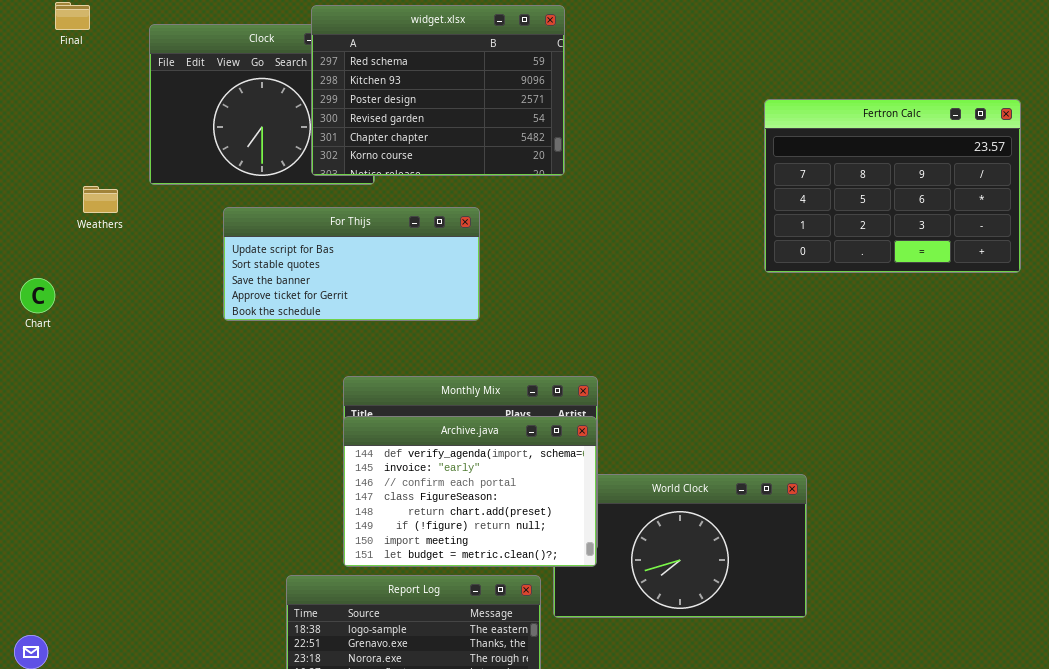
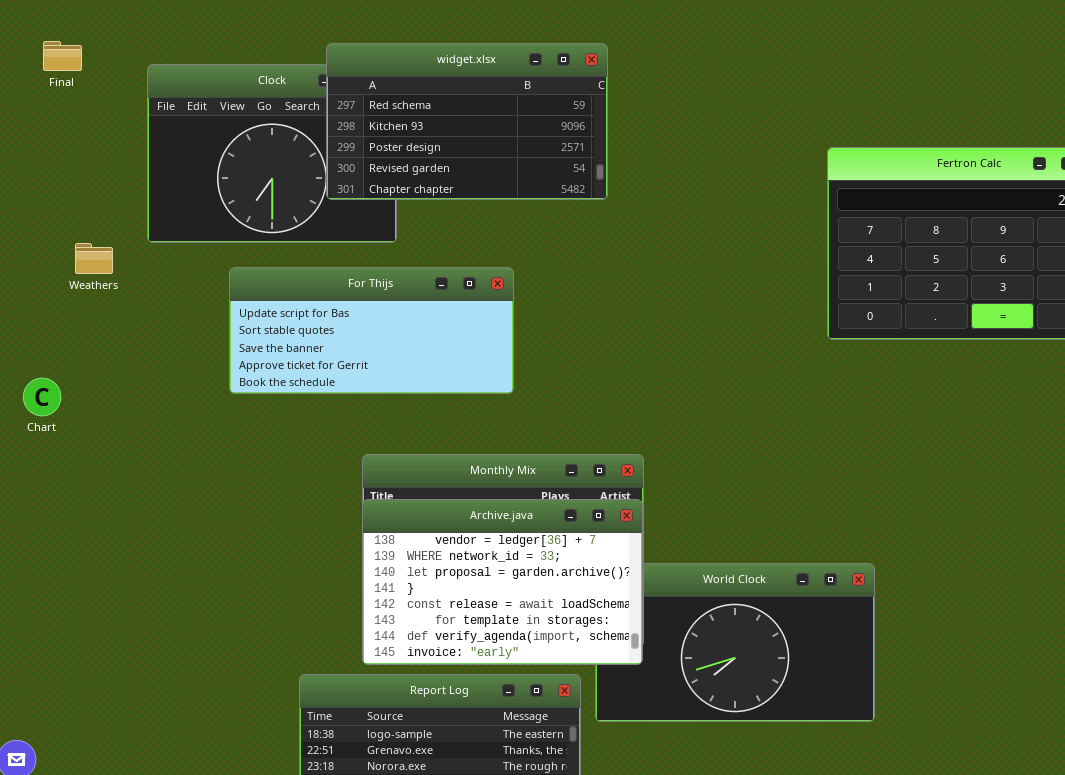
widget.xlsx: [311,5,565,176] -> [326,43,608,200], resized
Chart: [20,278,55,313] -> [23,378,61,416], moved
Archive.java: [343,416,597,567] -> [362,499,643,665], scrolled up 6 rows

